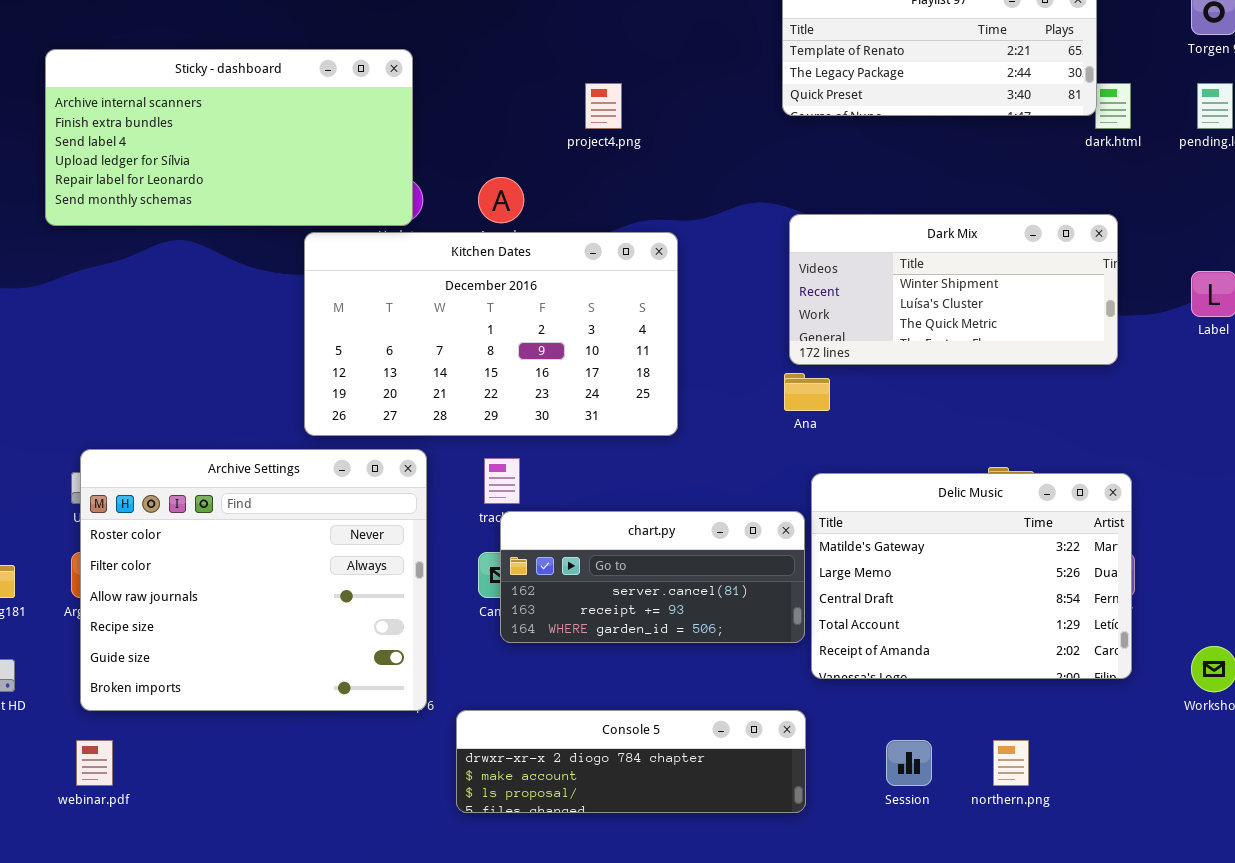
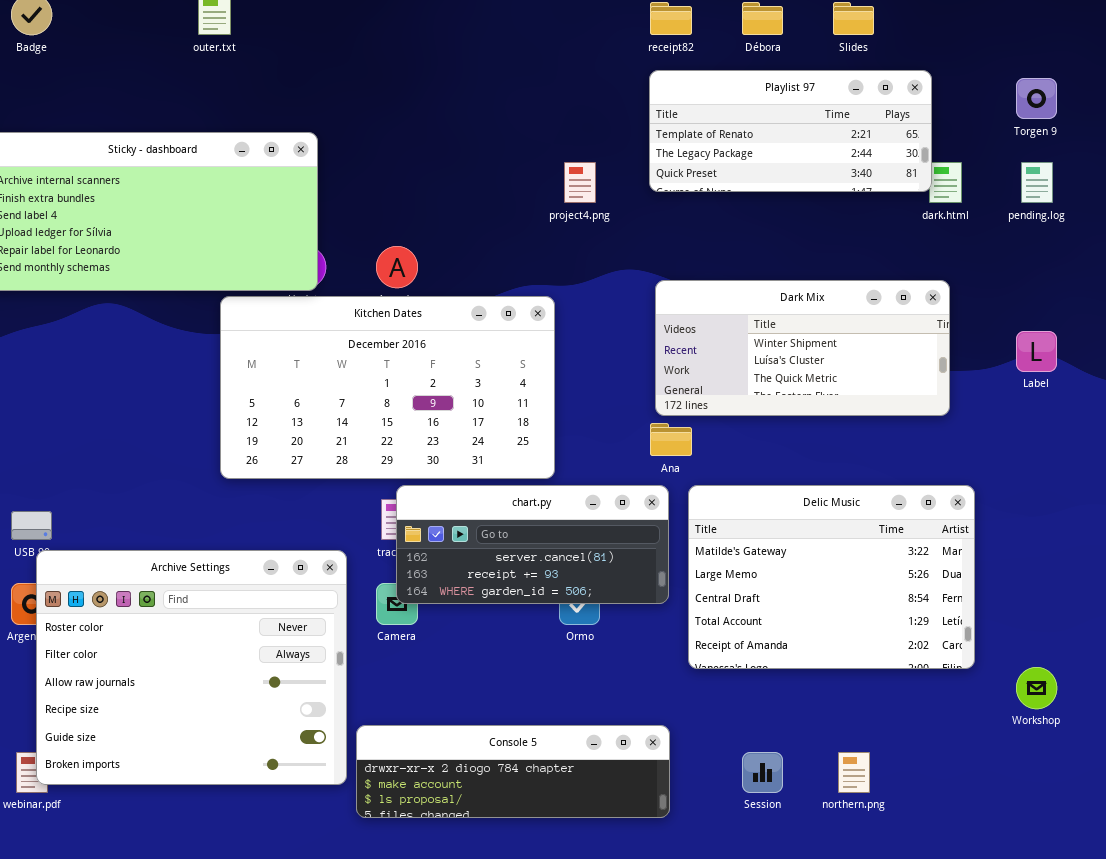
project4.png: [585,83,622,129] -> [564,162,596,203], moved
Archive Settings: [80,449,427,711] -> [36,550,347,785], moved
Delic Music: [811,473,1132,679] -> [688,485,975,669], moved
chart.py: [500,511,805,643] -> [396,485,669,604], moved

